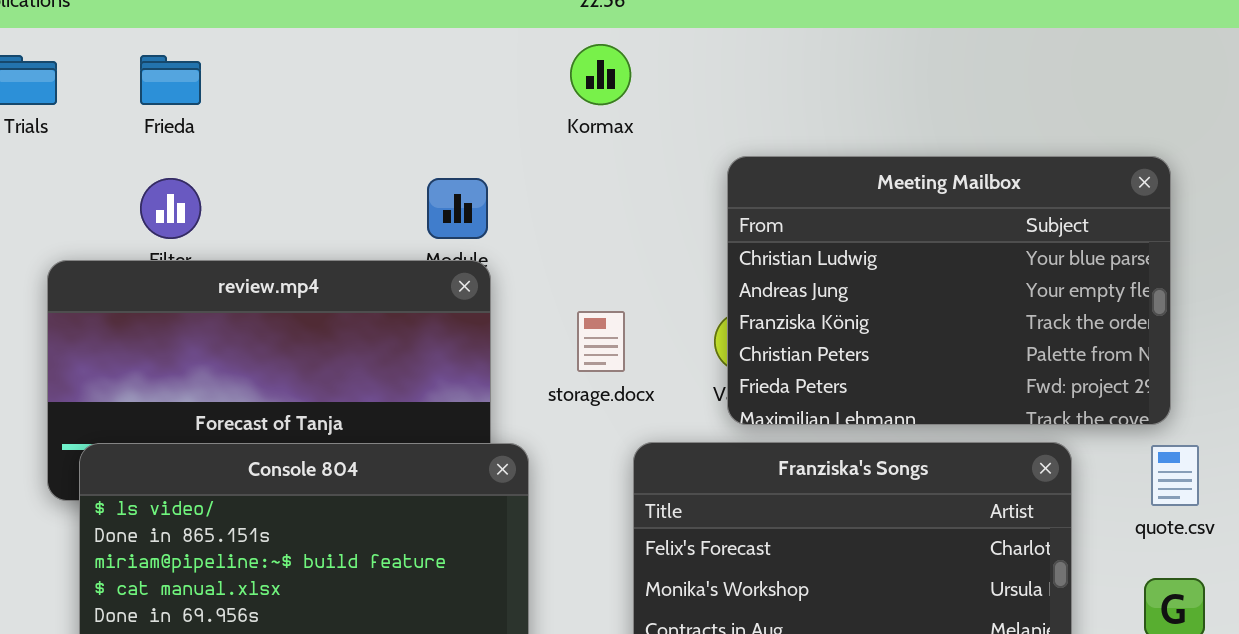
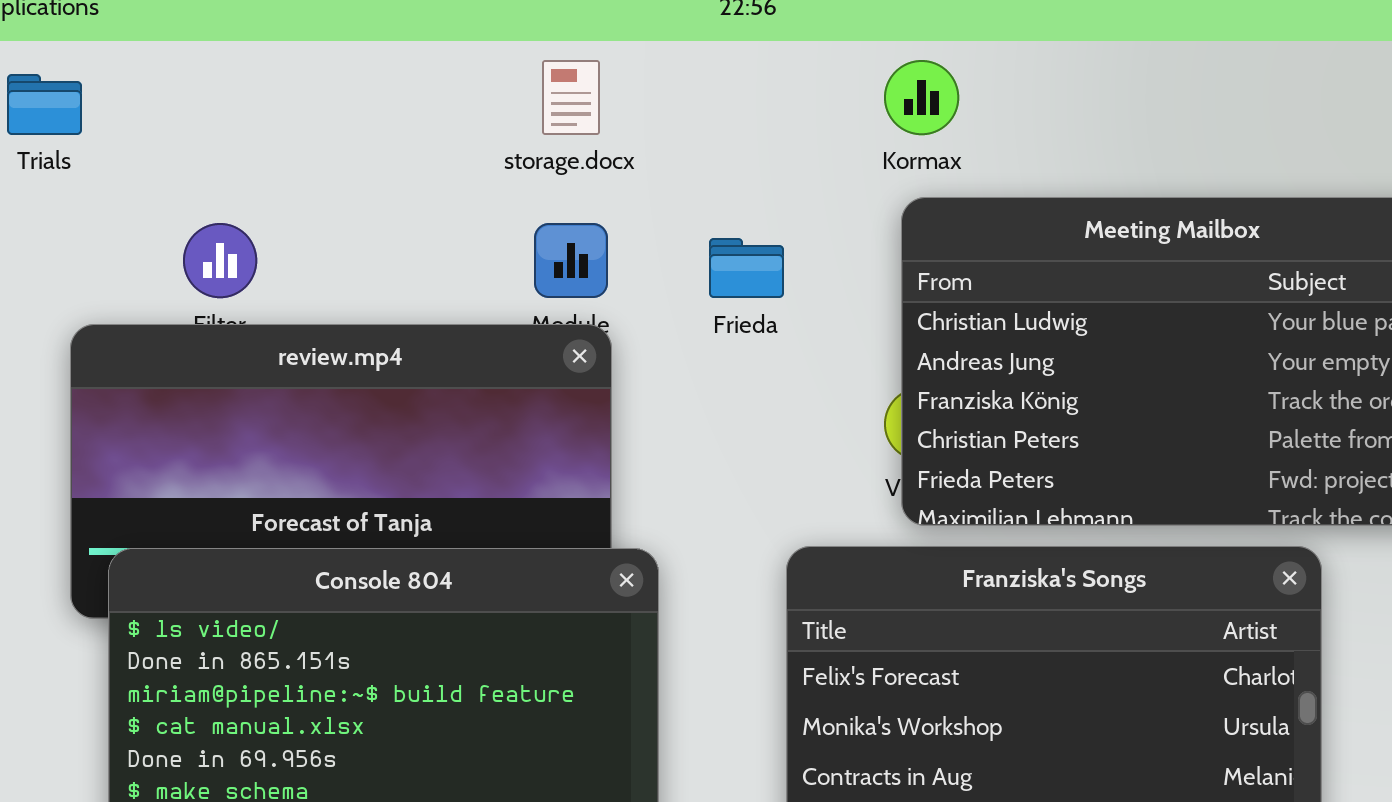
Kormax: [570,44,631,105] -> [884,60,959,135], moved
Frieda: [140,55,201,105] -> [709,238,784,298], moved
storage.docx: [577,311,625,372] -> [542,60,600,135], moved

